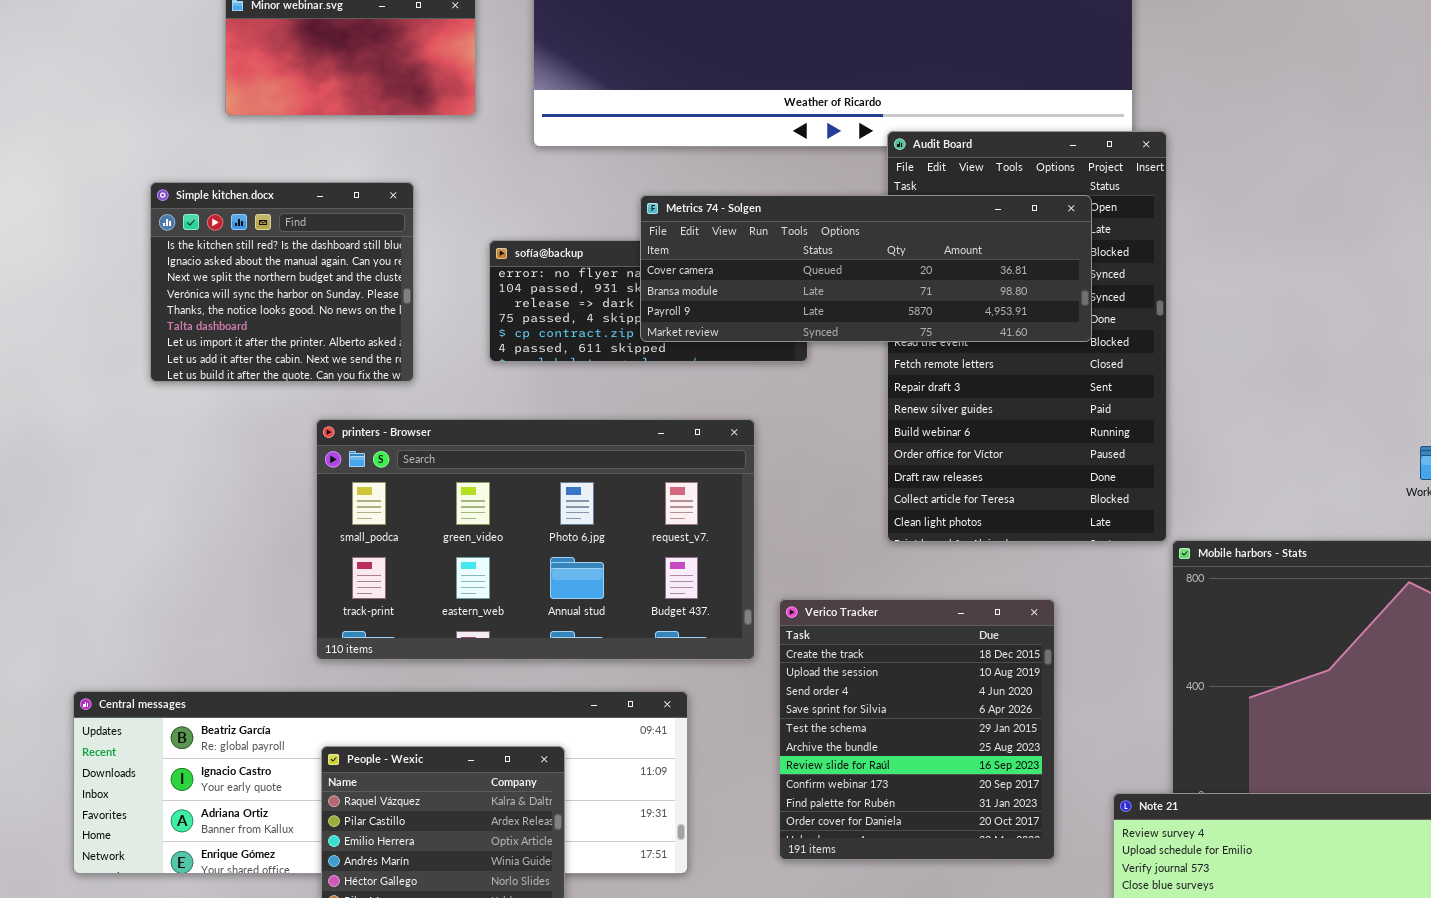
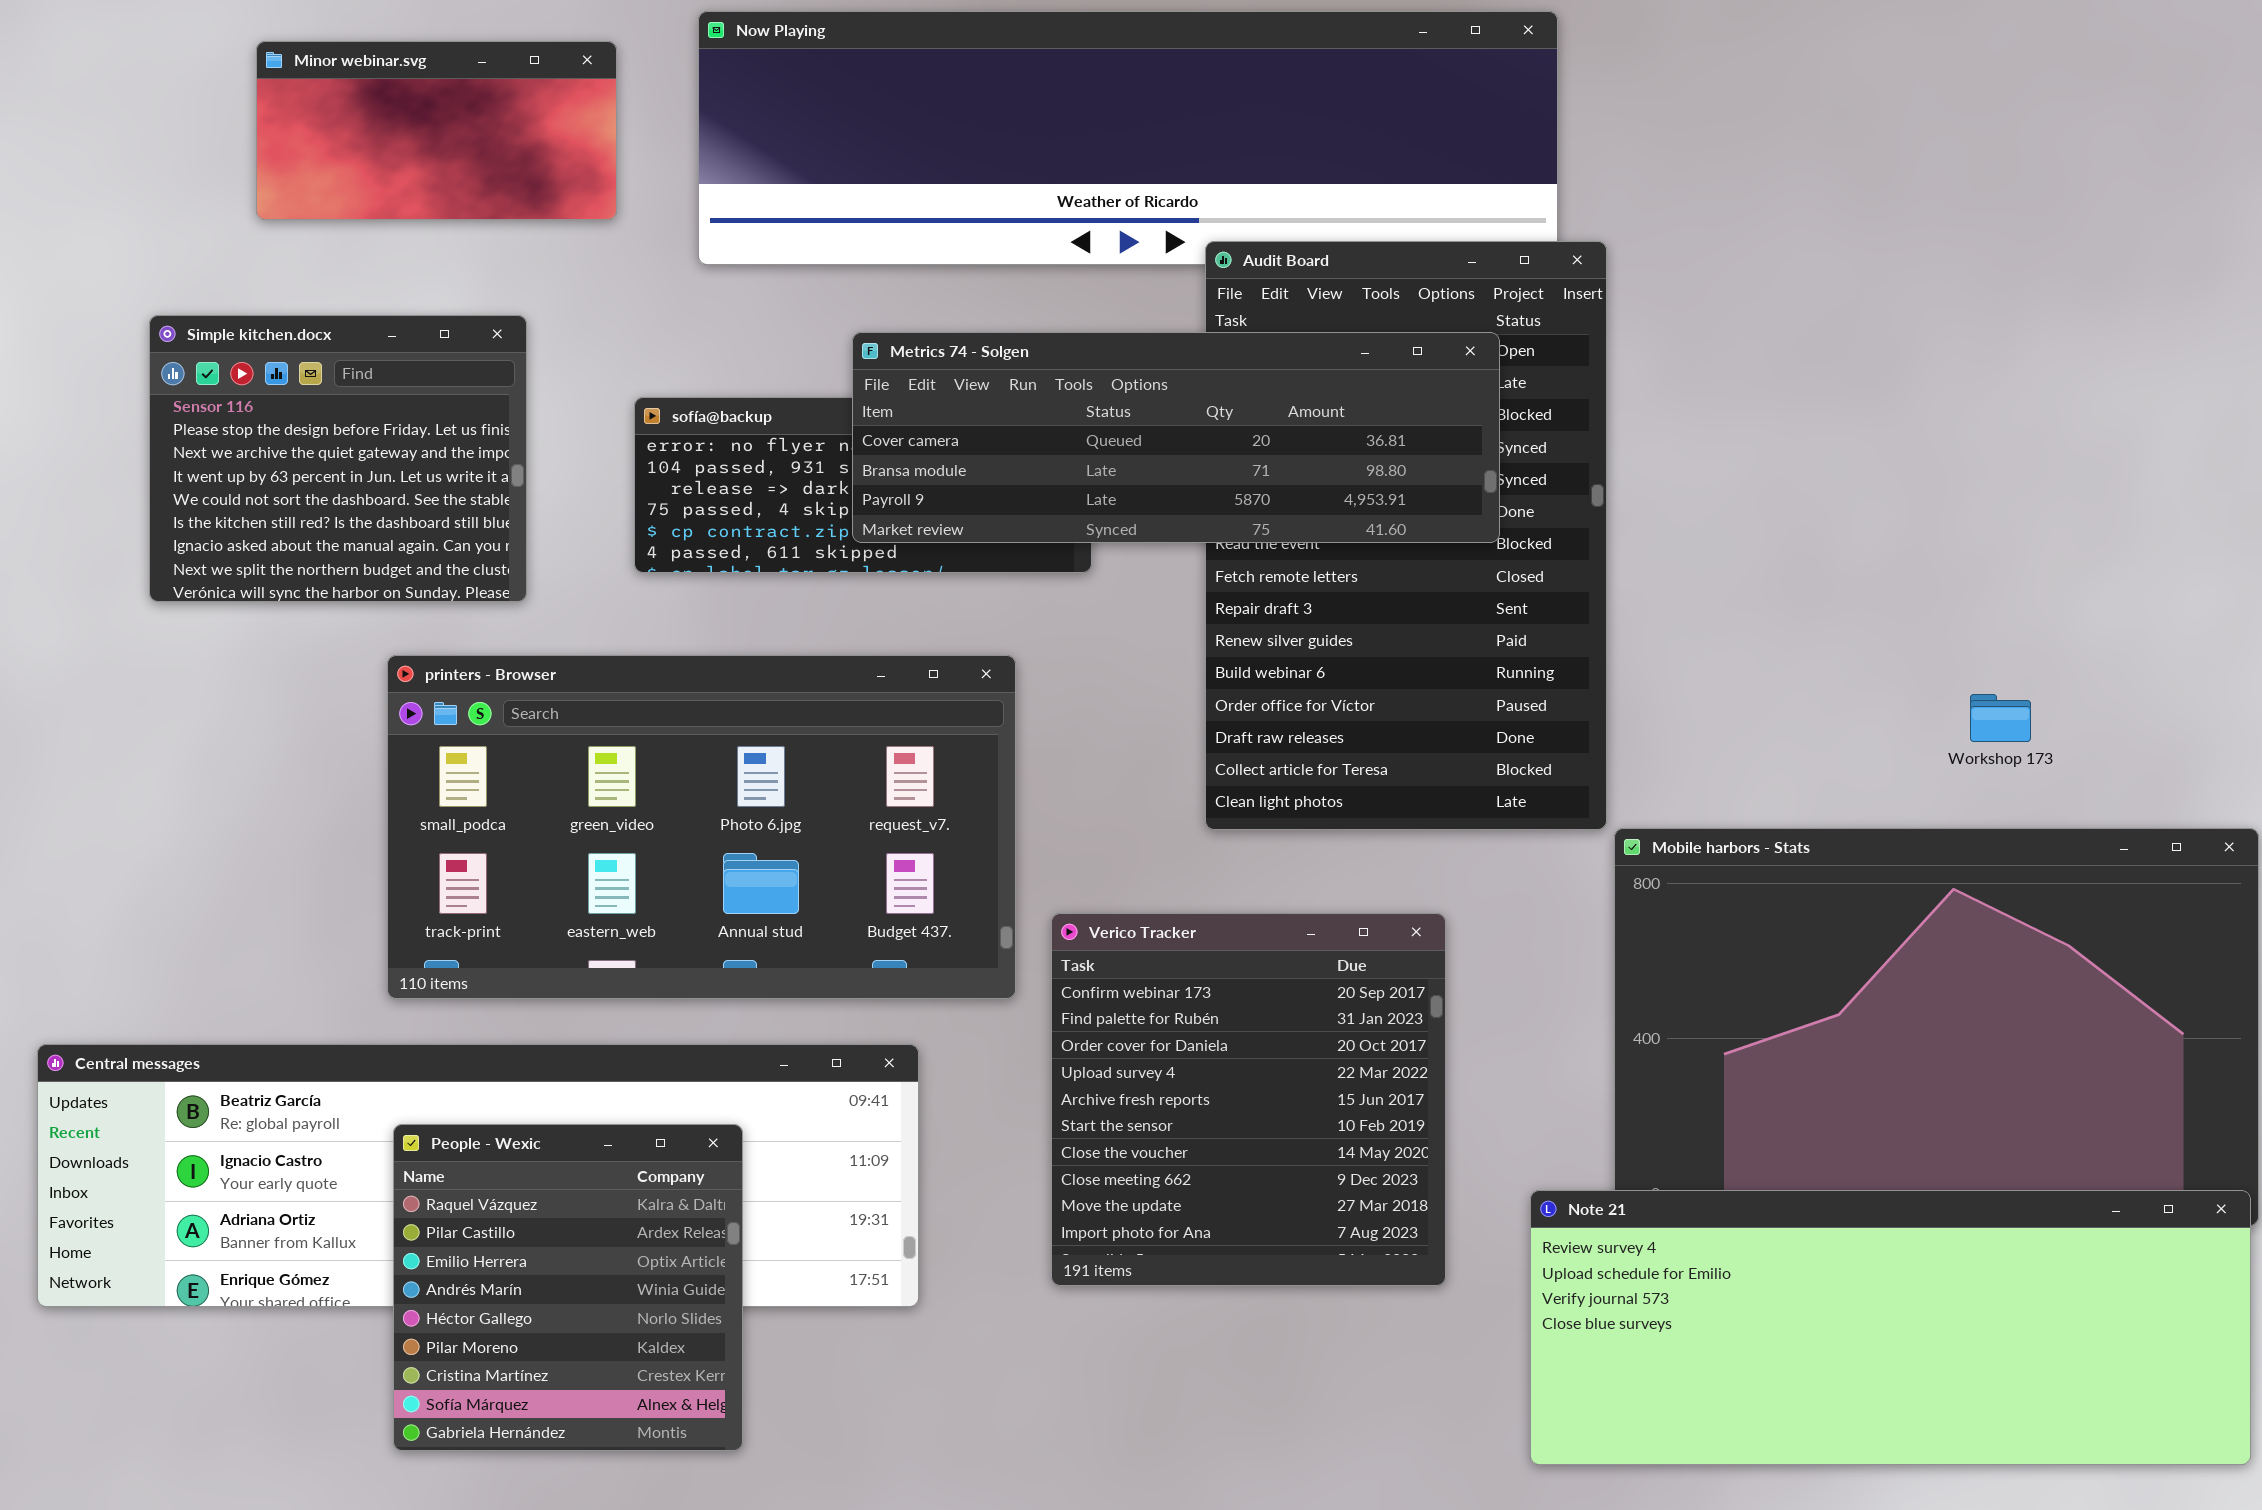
Simple kitchen.docx: [150,182,414,382] -> [149,315,527,602], scrolled up 5 rows
Verico Tracker: [779,599,1055,860] -> [1051,913,1446,1286], scrolled down 7 rows

